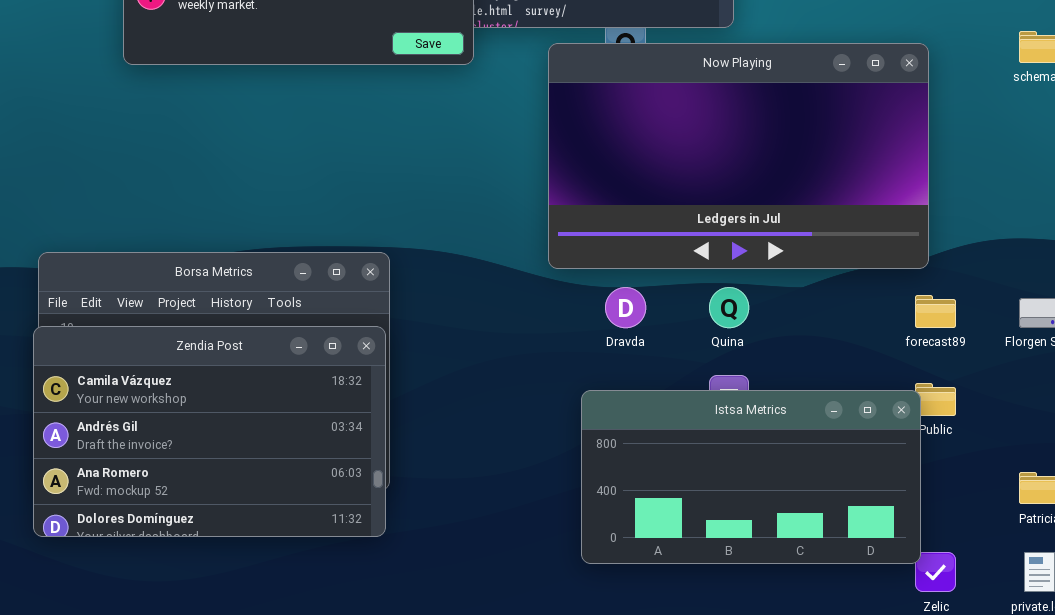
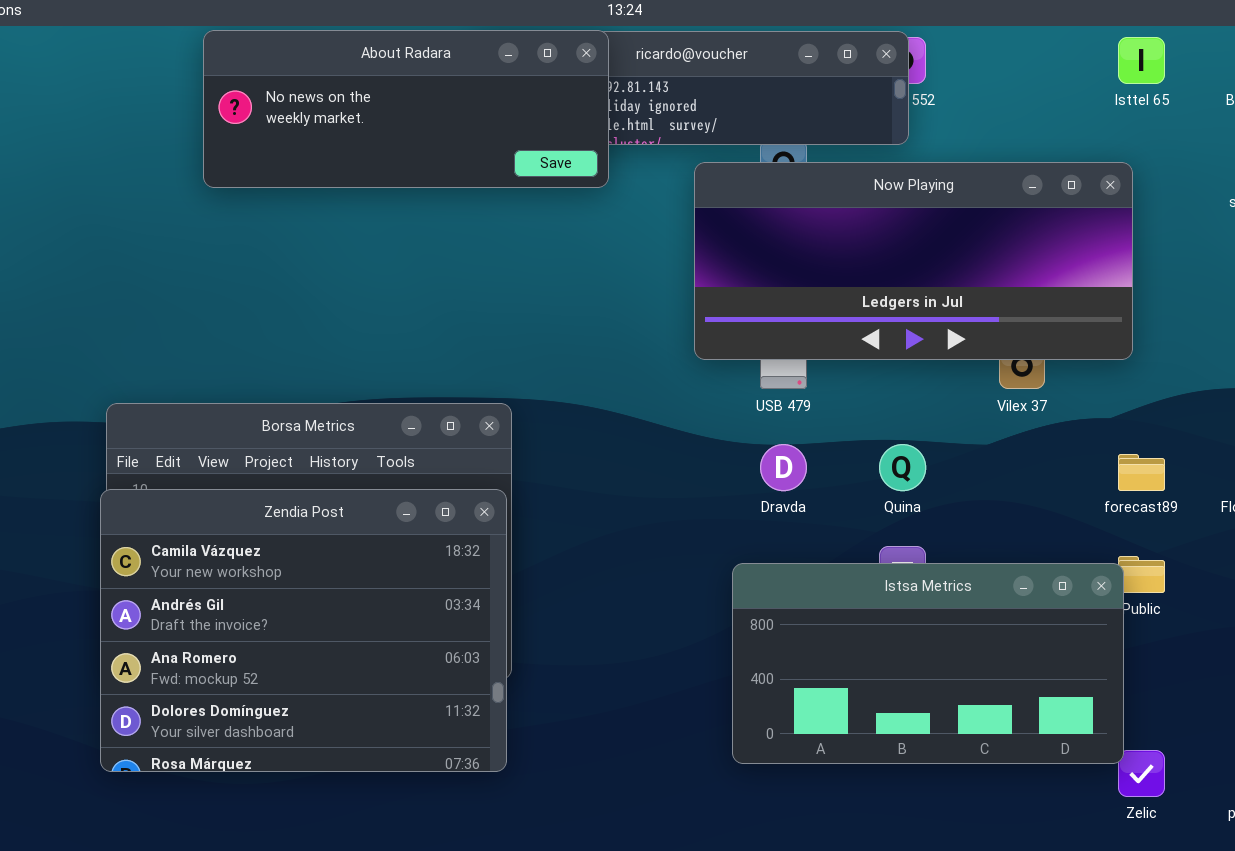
Now Playing: [548,43,929,269] -> [694,162,1133,360], resized
Zendia Post: [33,326,386,537] -> [100,489,507,772], resized

